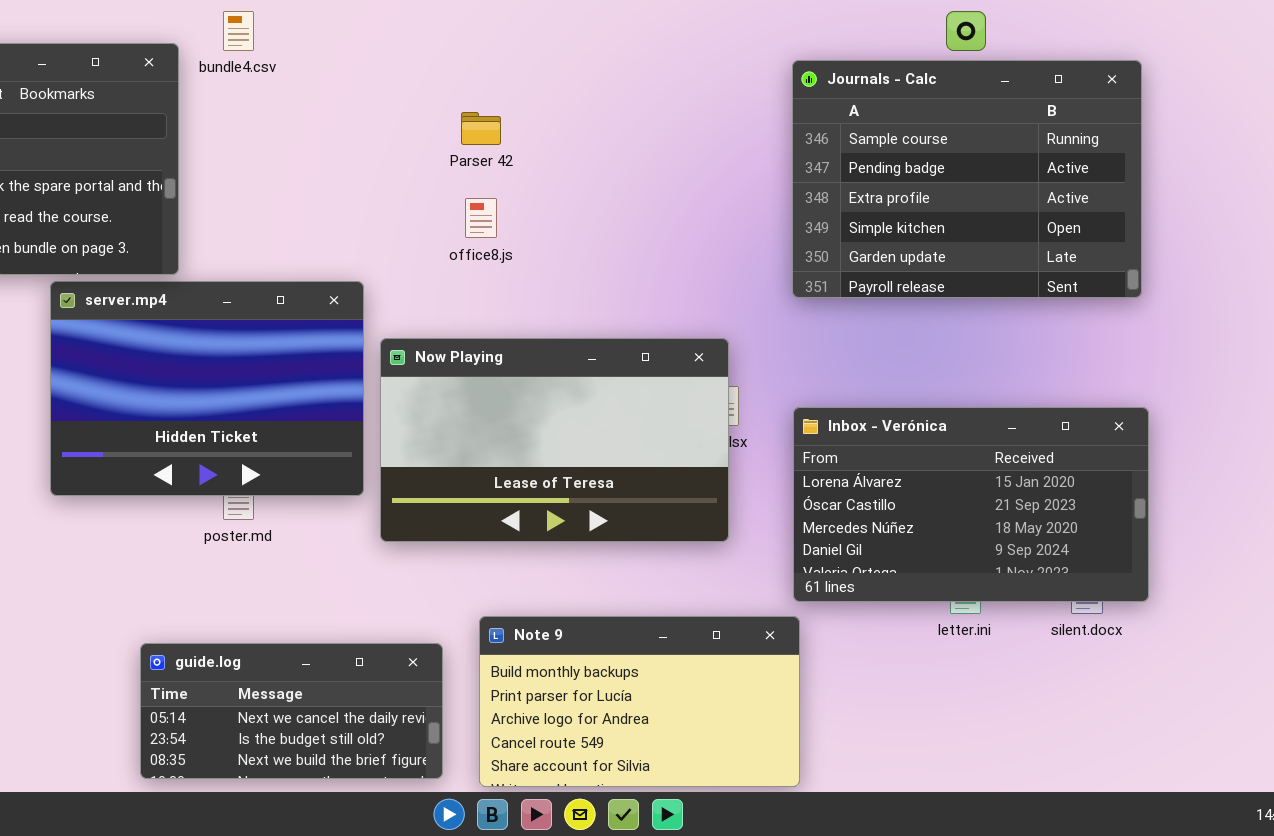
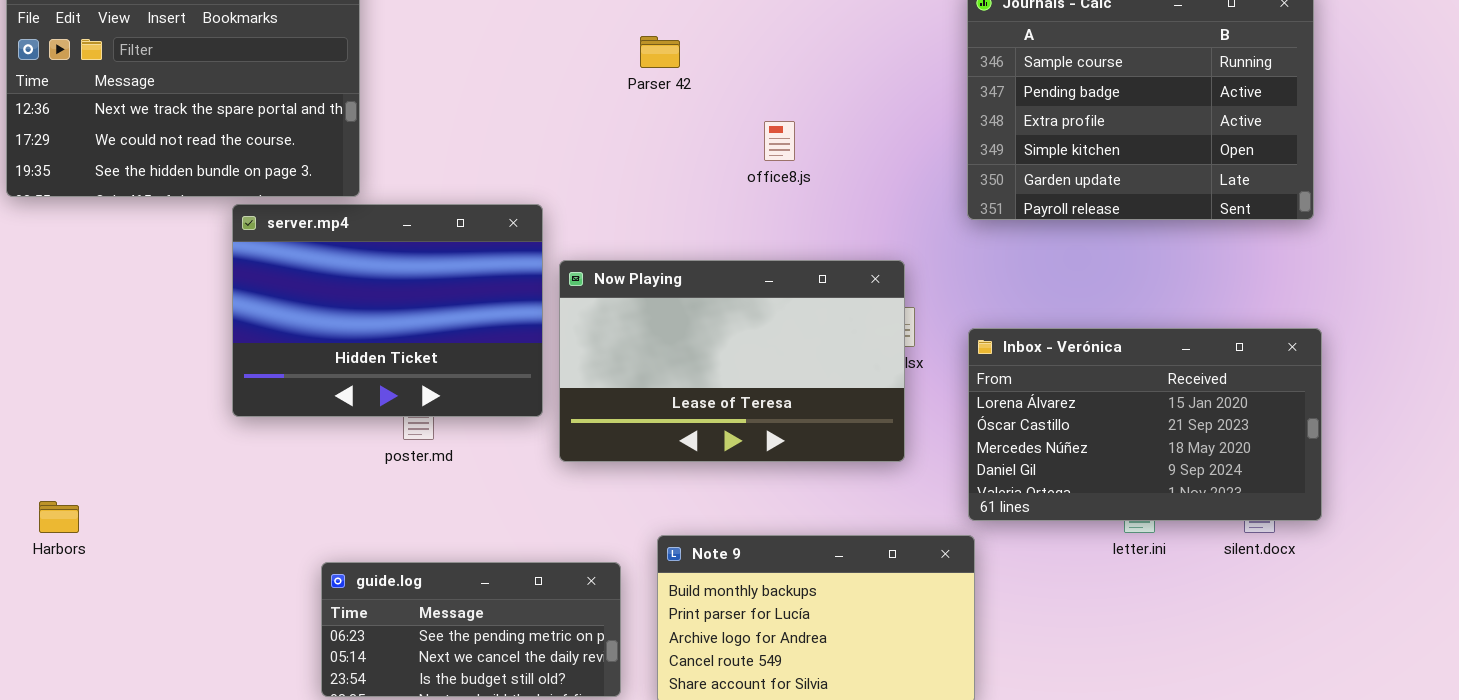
office8.js: [465,198,497,238] -> [764,121,795,161], moved
guide.log: [140,643,443,779] -> [321,562,621,697], scrolled up 1 row

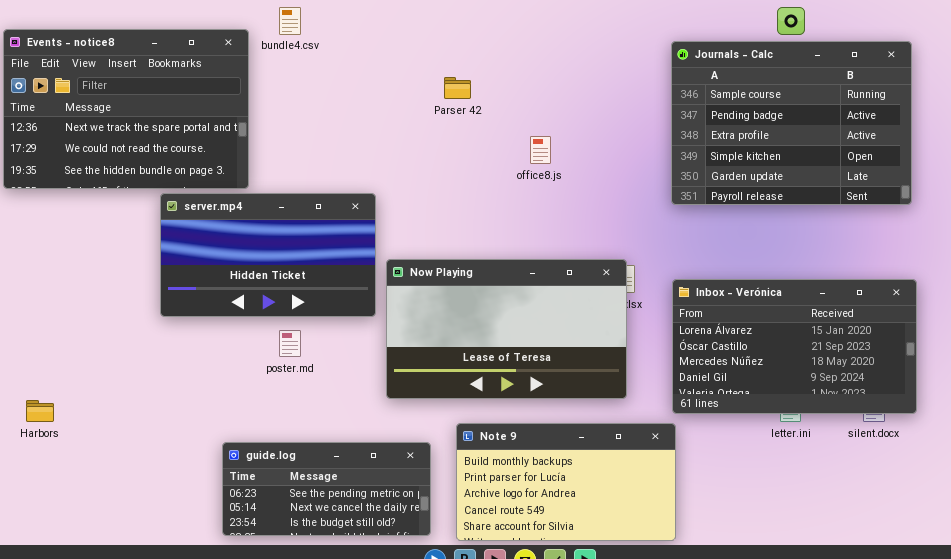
server.mp4: [232,204,543,417] -> [160,193,376,317], resized
Now Playing: [559,260,905,462] -> [386,259,627,399], moved

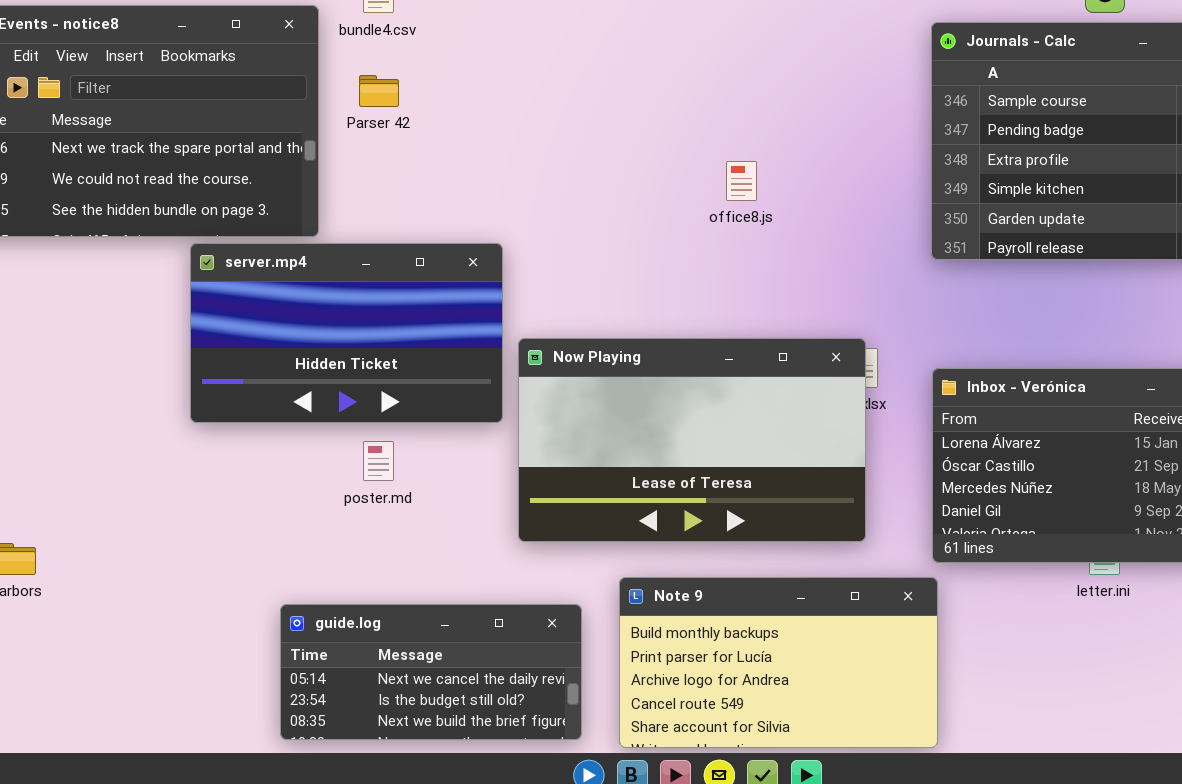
Parser 42: [444,77,471,99] -> [359,75,399,107], moved
guide.log: [222,442,431,536] -> [280,604,582,740], scrolled down 1 row

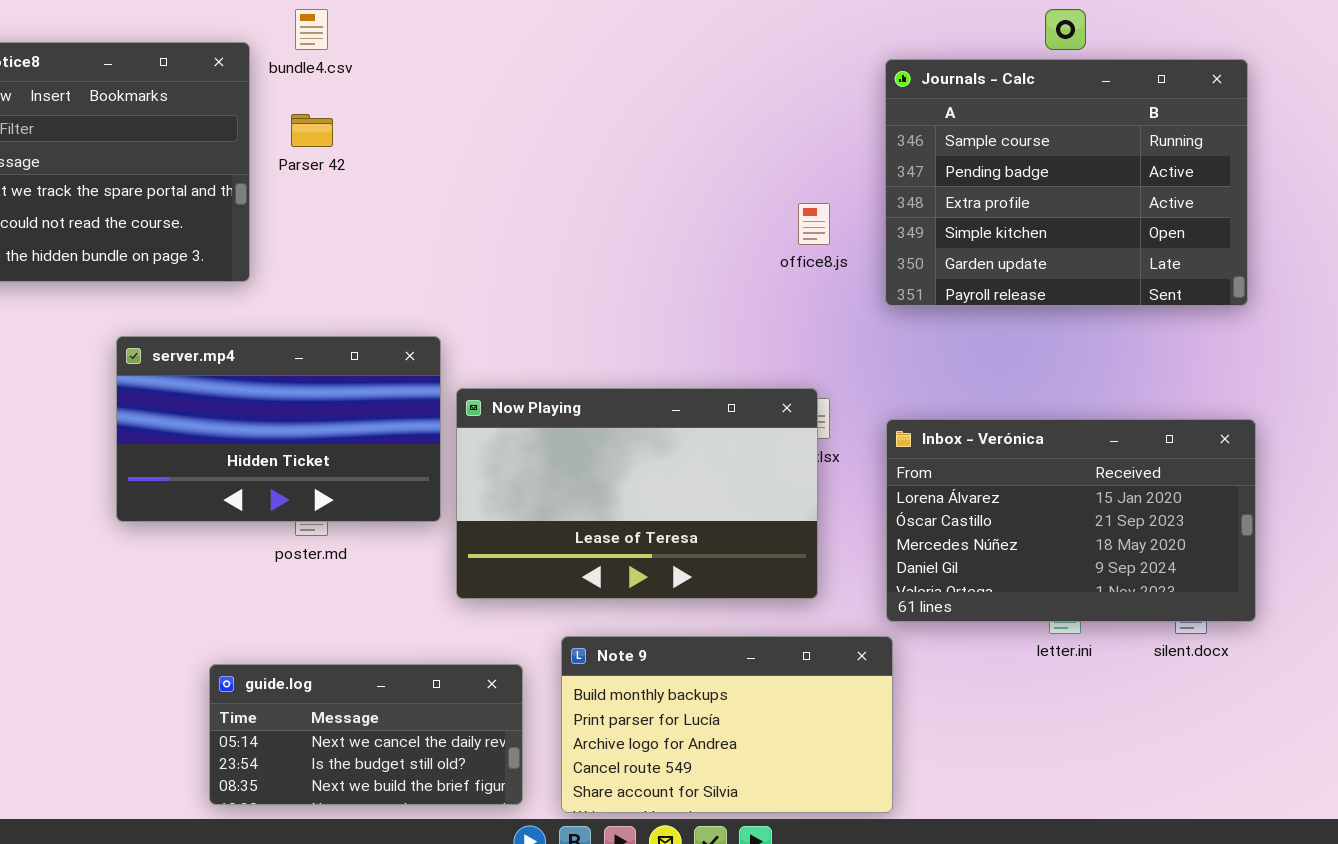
office8.js: [726,161,757,201] -> [798,203,830,245], moved
server.mp4: [190,243,503,423] -> [116,336,441,522], moved

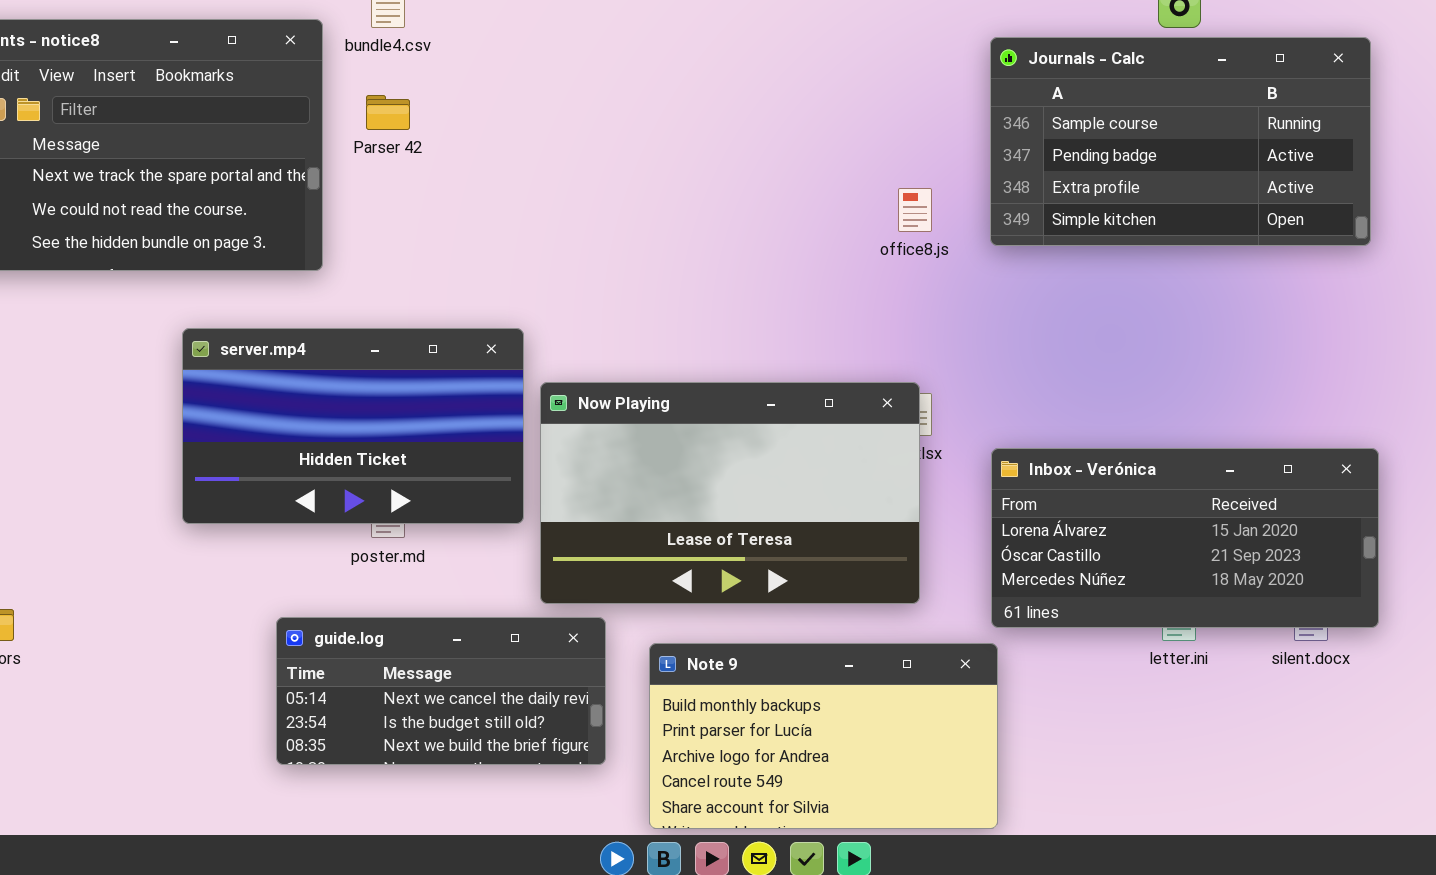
Journals - Calc: [885,59,1248,306] -> [990,37,1371,246], resized
Inbox - Verónica: [886,419,1256,622] -> [991,448,1379,628], resized
guide.log: [209,664,523,805] -> [276,617,606,765], moved

